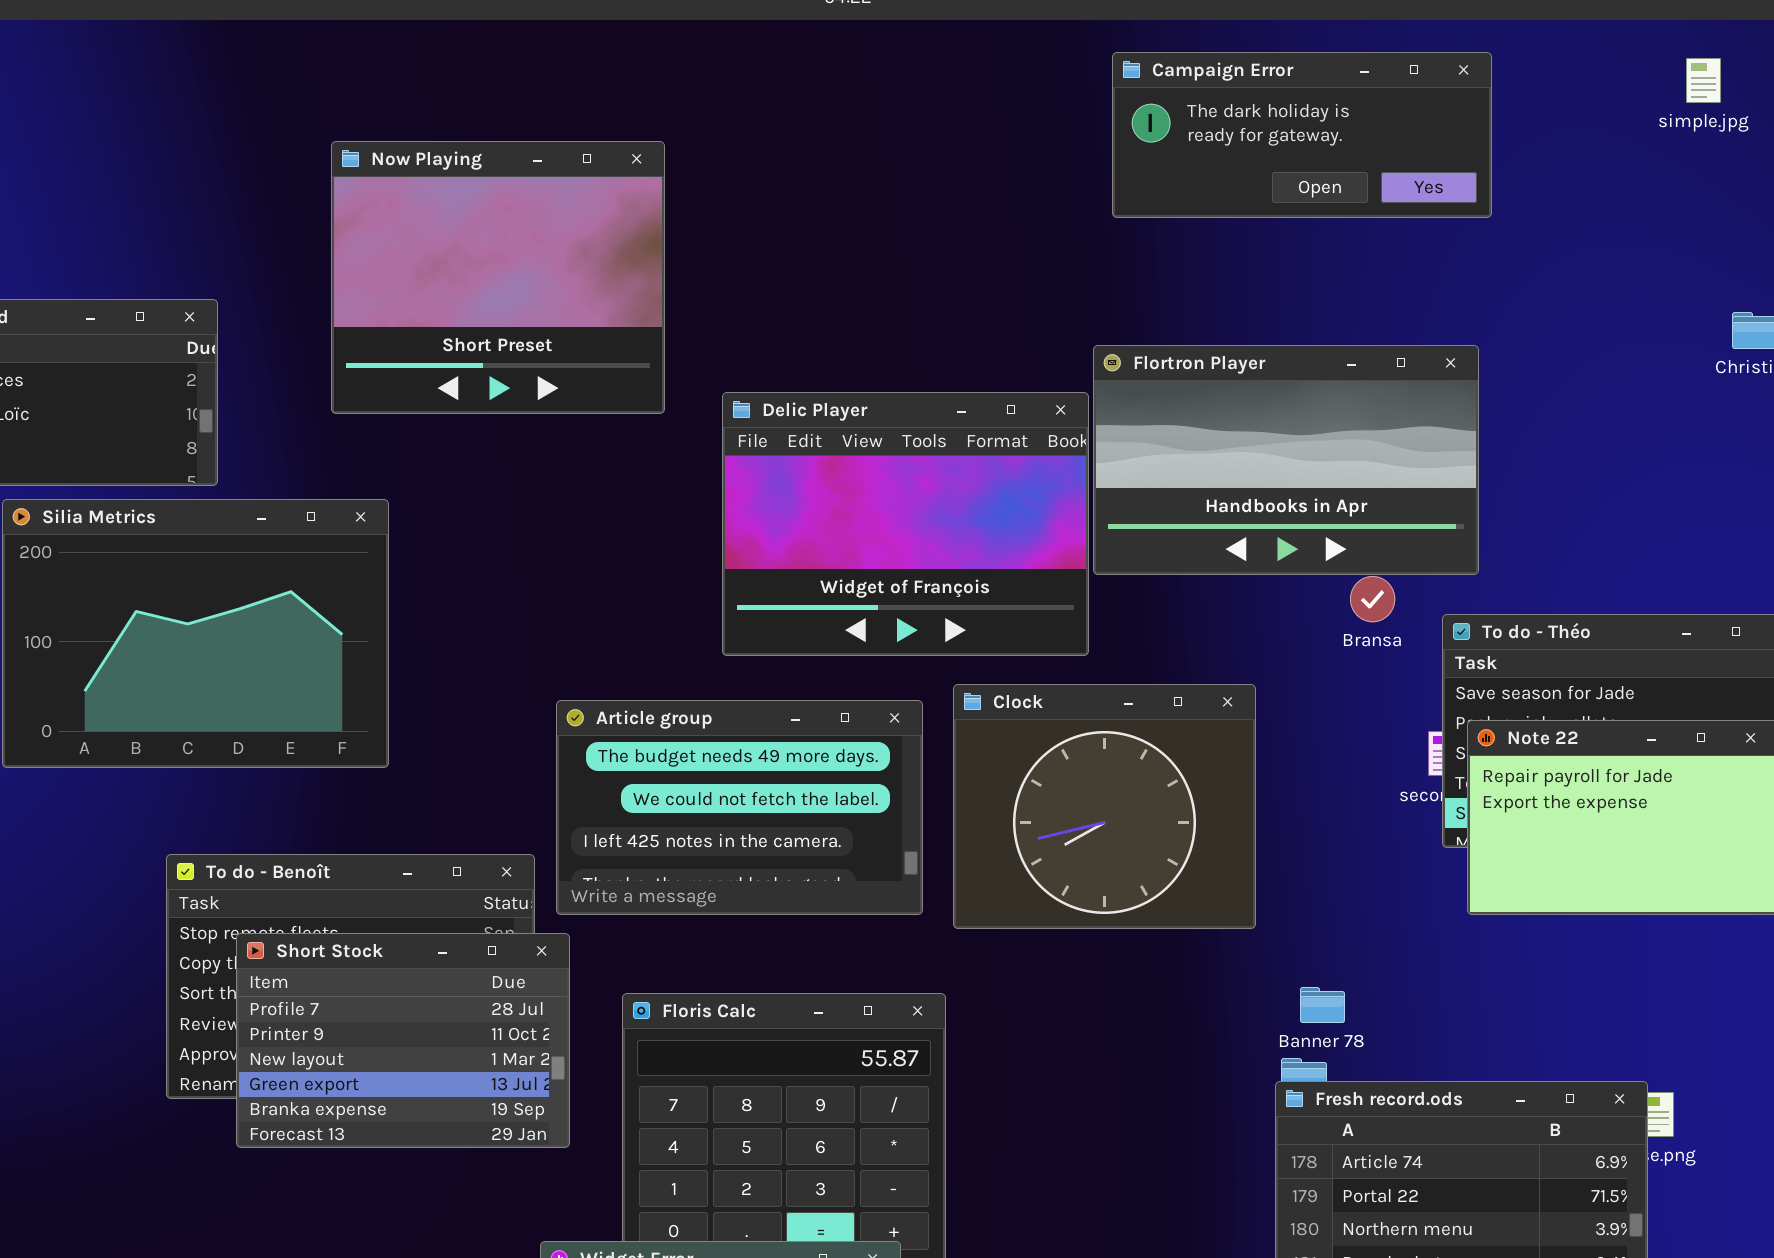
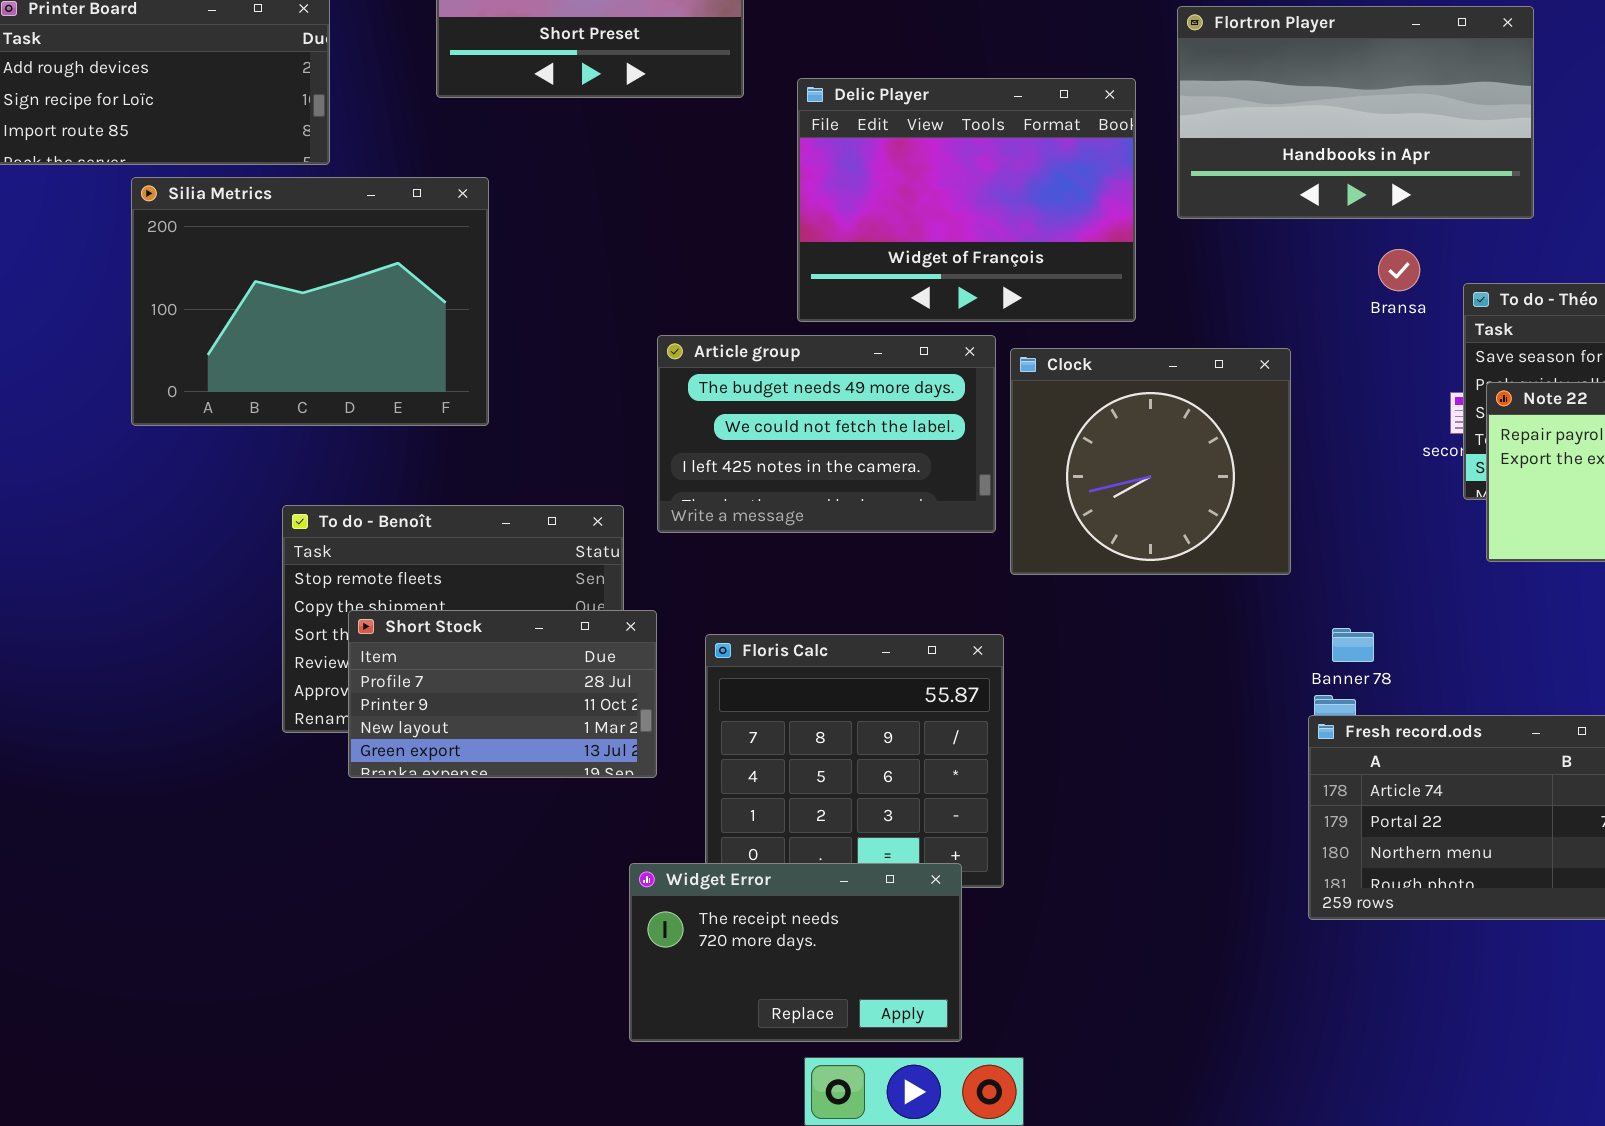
Flortron Player: [1093,345,1479,575] -> [1177,6,1534,219], moved
Article group: [556,700,923,915] -> [657,335,996,533], moved
Short Stock: [236,933,570,1148] -> [348,610,657,778], resized

